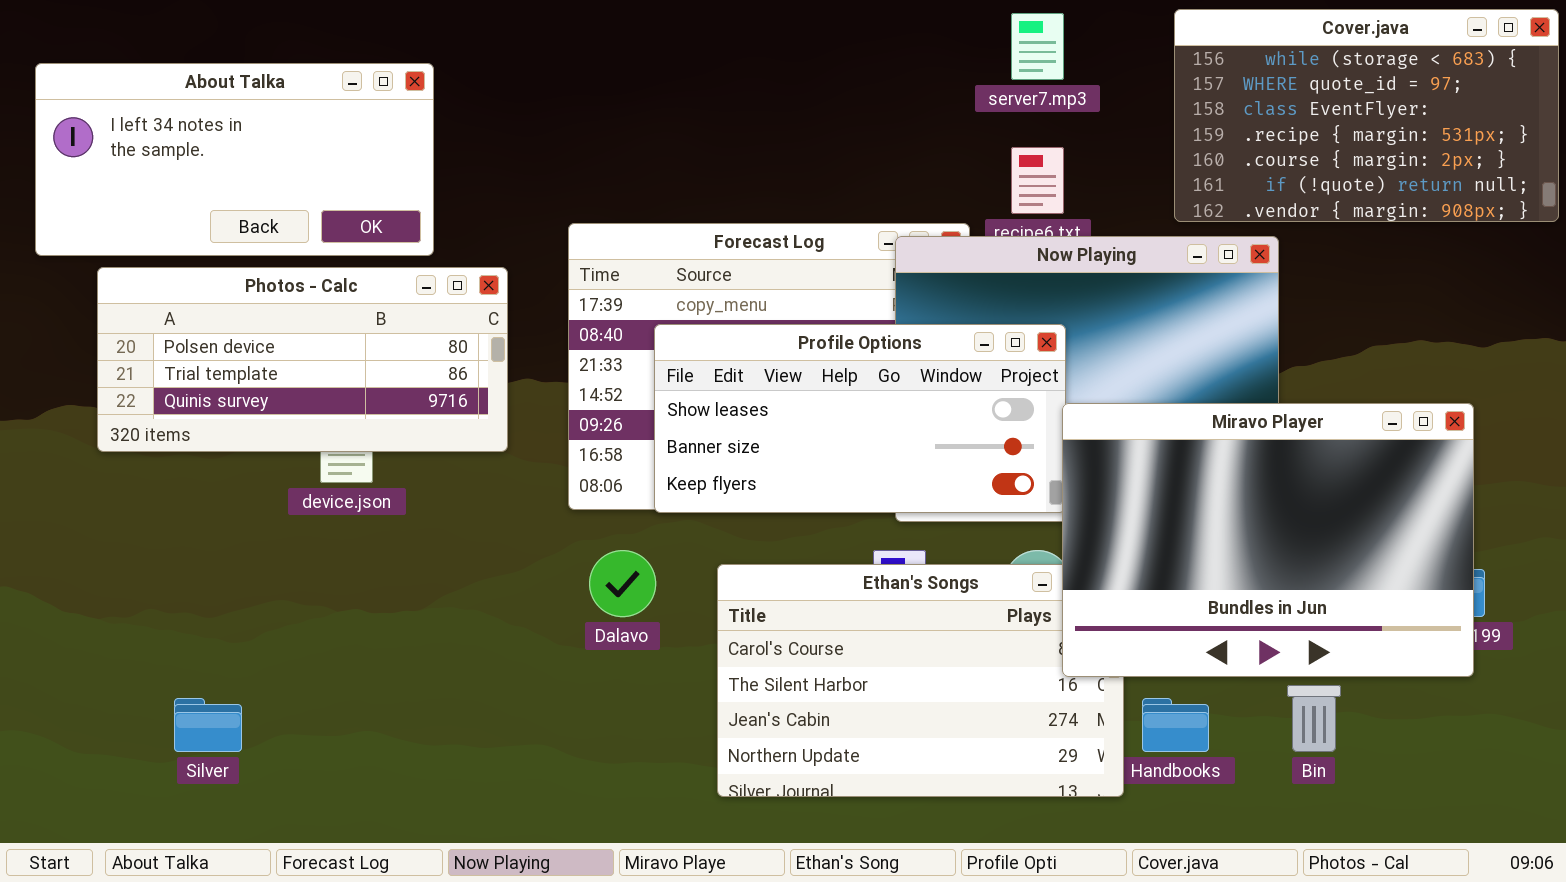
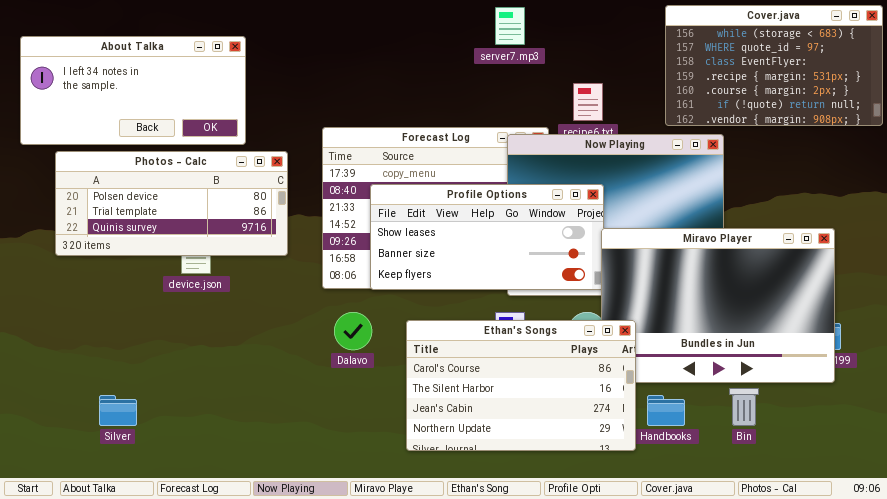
server7.mp3: [1011,13,1064,80] -> [495,7,525,45], moved
Ethan's Songs: [717,564,1124,797] -> [406,320,636,451], raised

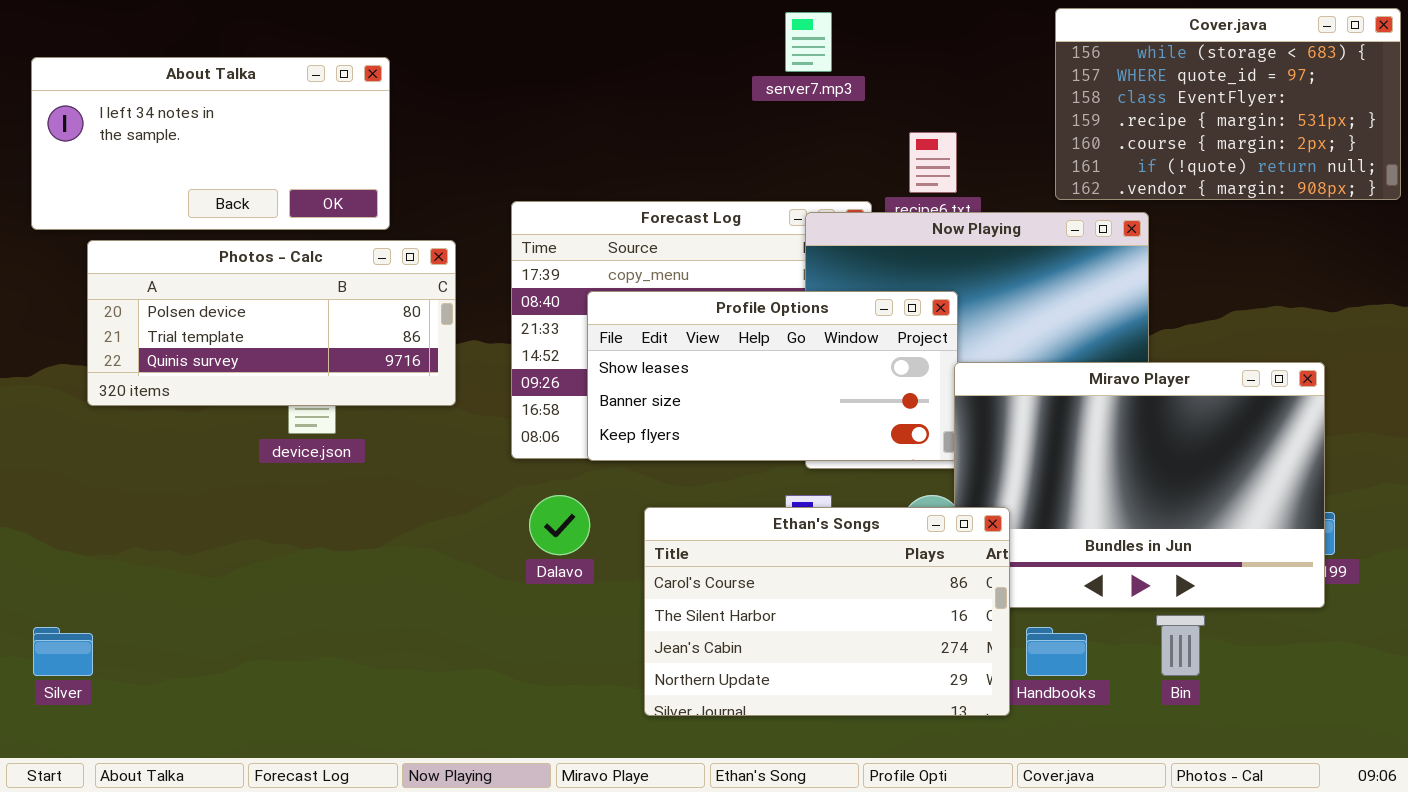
Silver: [99,395,137,426] -> [33,627,93,676], moved

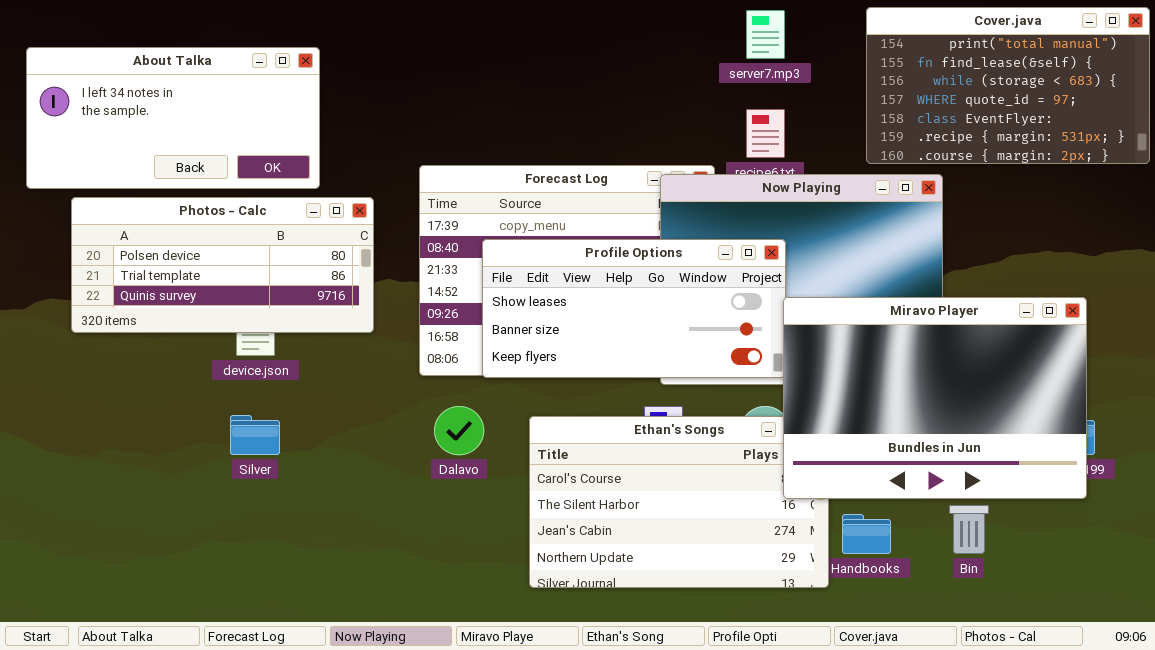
Cover.java: [1055,8,1401,200] -> [866,7,1150,164], scrolled up 2 rows
server7.mp3: [785,12,832,72] -> [746,10,785,59], moved
Miravo Player: [954,362,1325,608] -> [783,297,1087,499], raised
Silver: [33,627,93,676] -> [230,415,280,455], moved

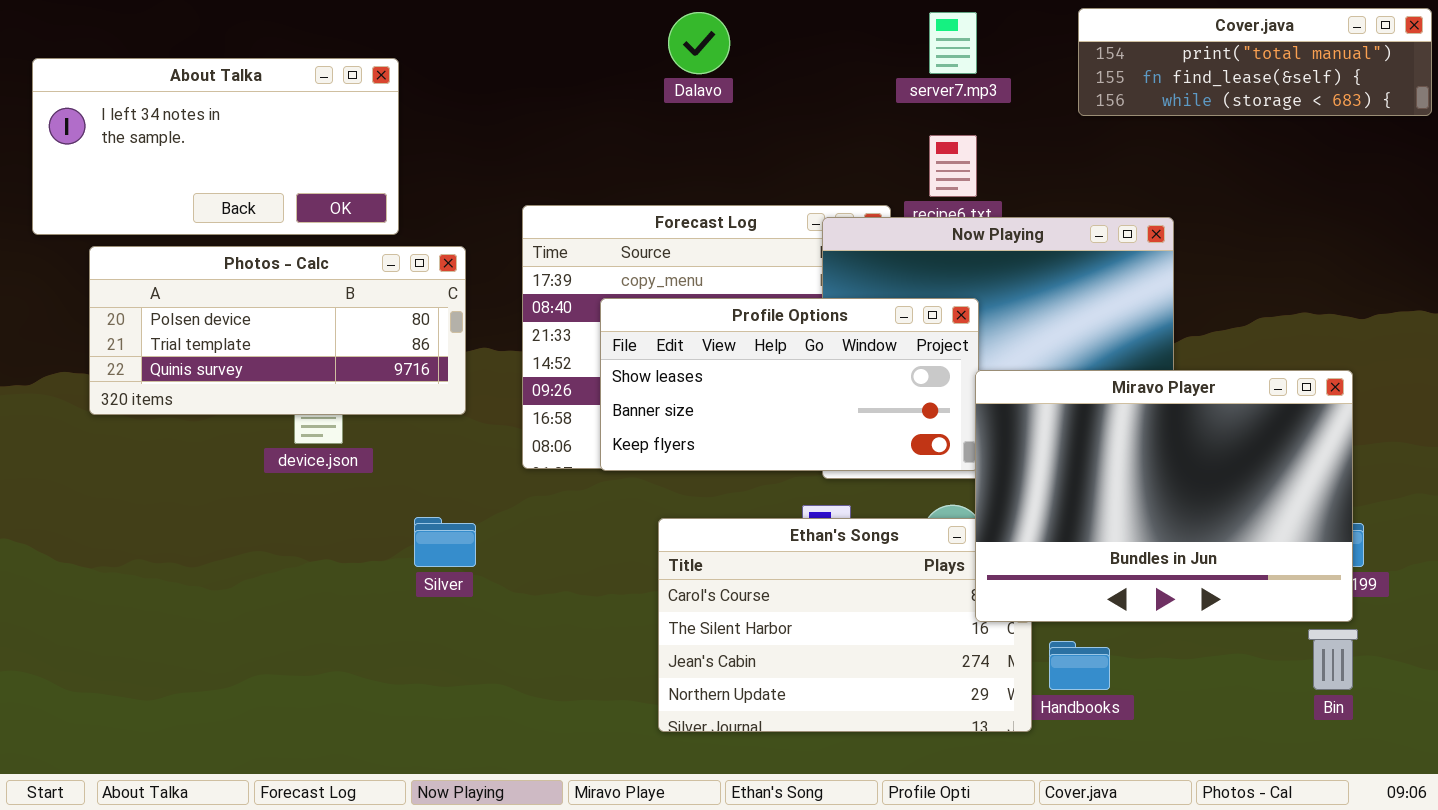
Cover.java: [866,7,1150,164] -> [1078,8,1432,116], resized
Dalavo: [434,406,484,455] -> [668,12,730,74], moved
Silver: [230,415,280,455] -> [414,517,476,567], moved
Bin: [949,505,989,554] -> [1308,629,1358,690], moved

